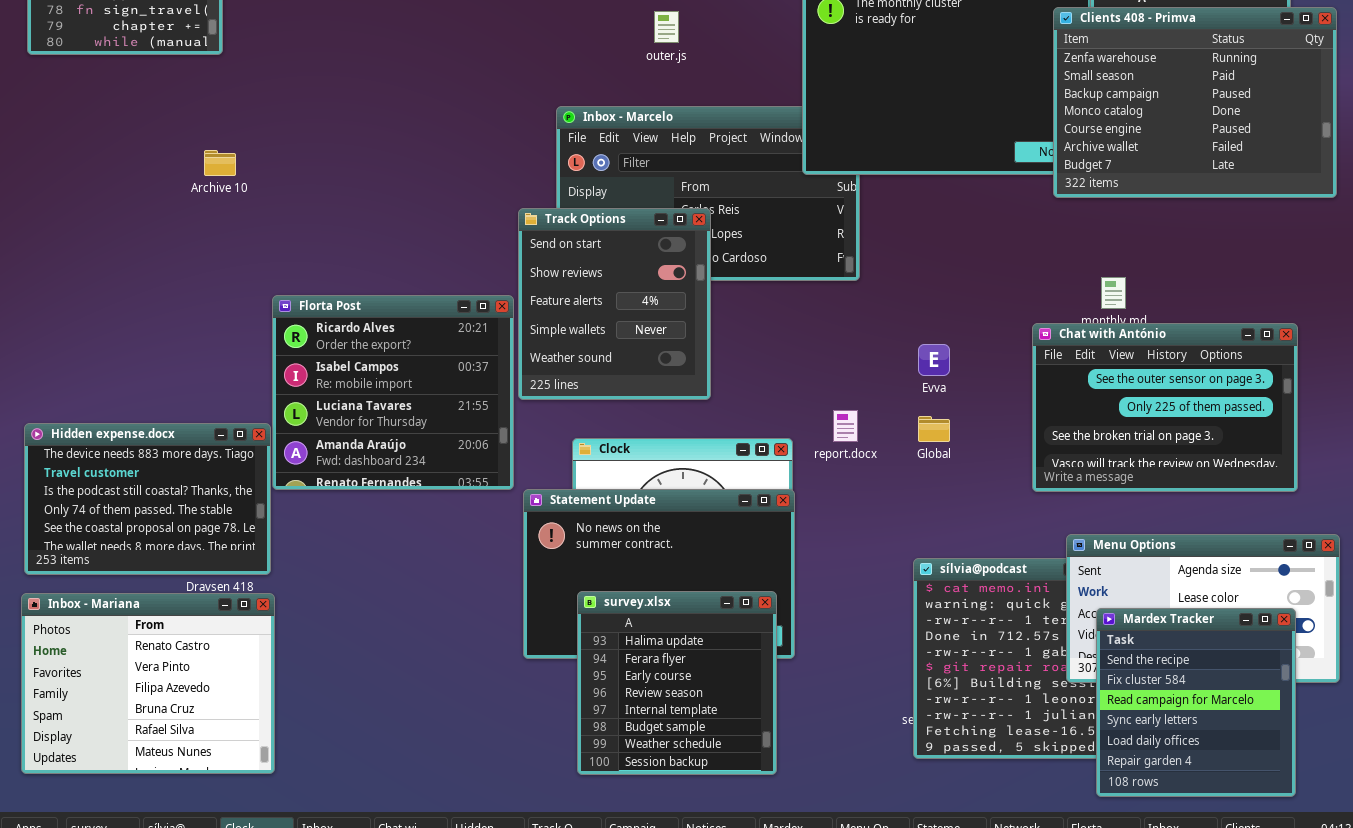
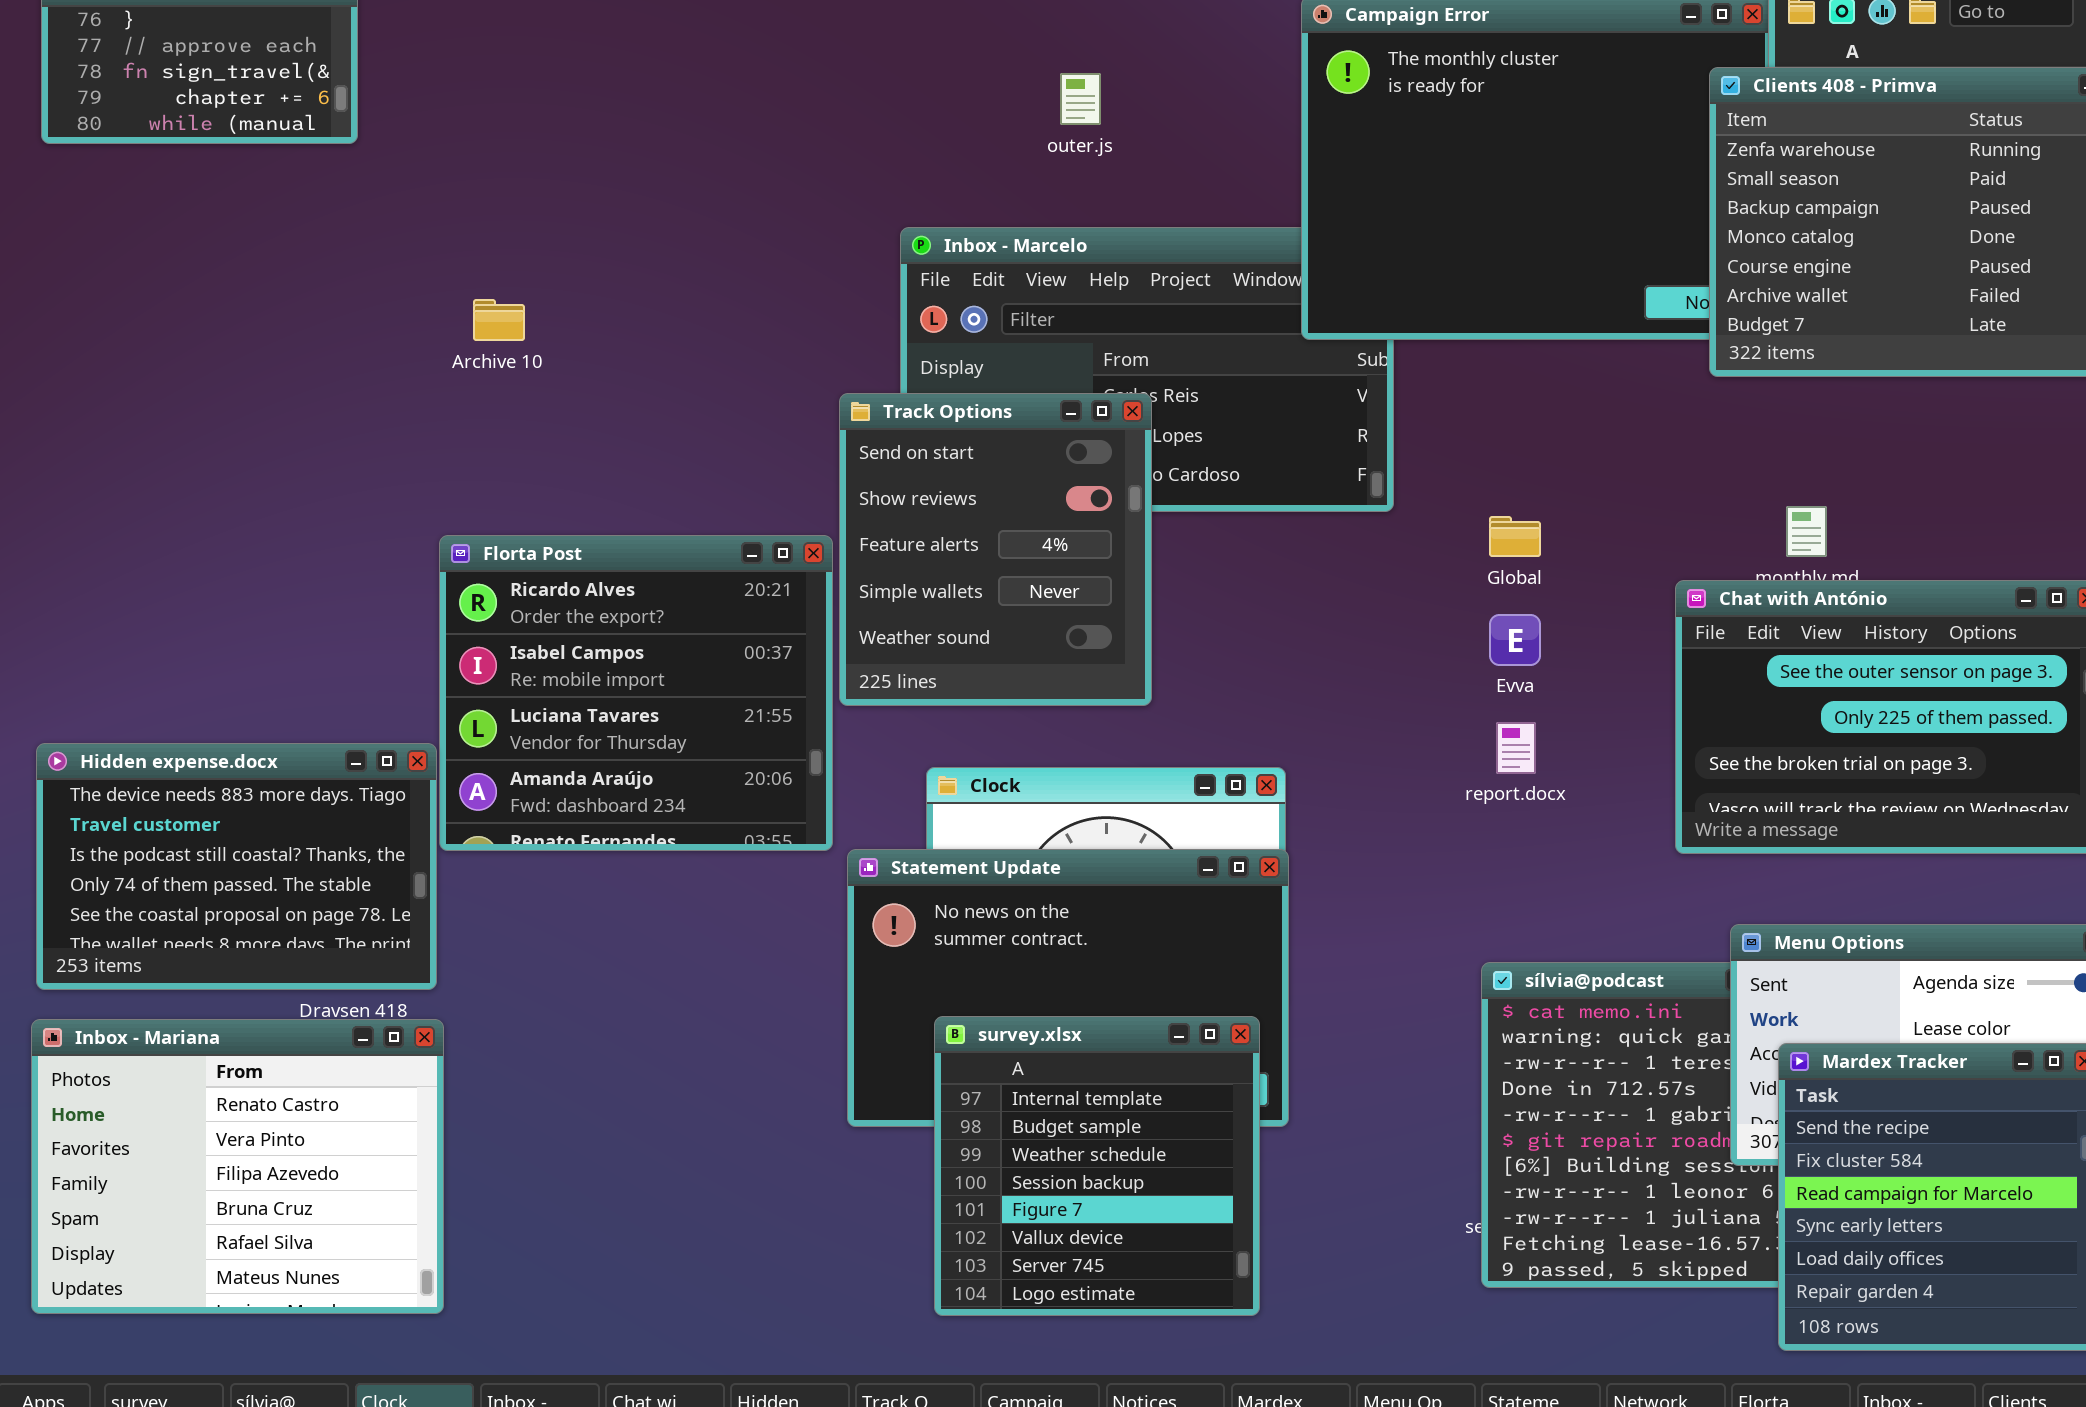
Archive 10: [204,150,236,176] -> [473,299,525,341], moved
report.docx: [833,410,858,442] -> [1496,722,1536,774], moved
Global: [918,416,950,442] -> [1489,516,1541,557], moved
survey.xlsx: [577,591,777,775] -> [934,1016,1260,1316], scrolled down 4 rows

